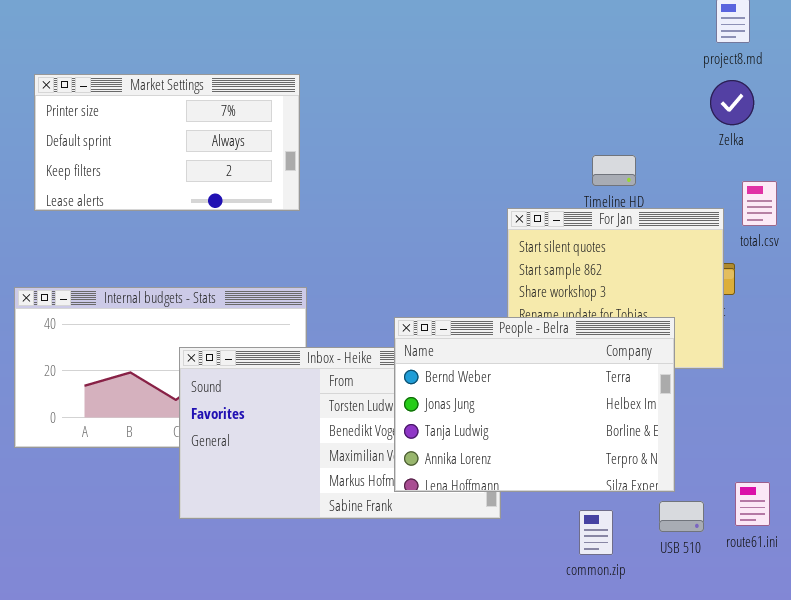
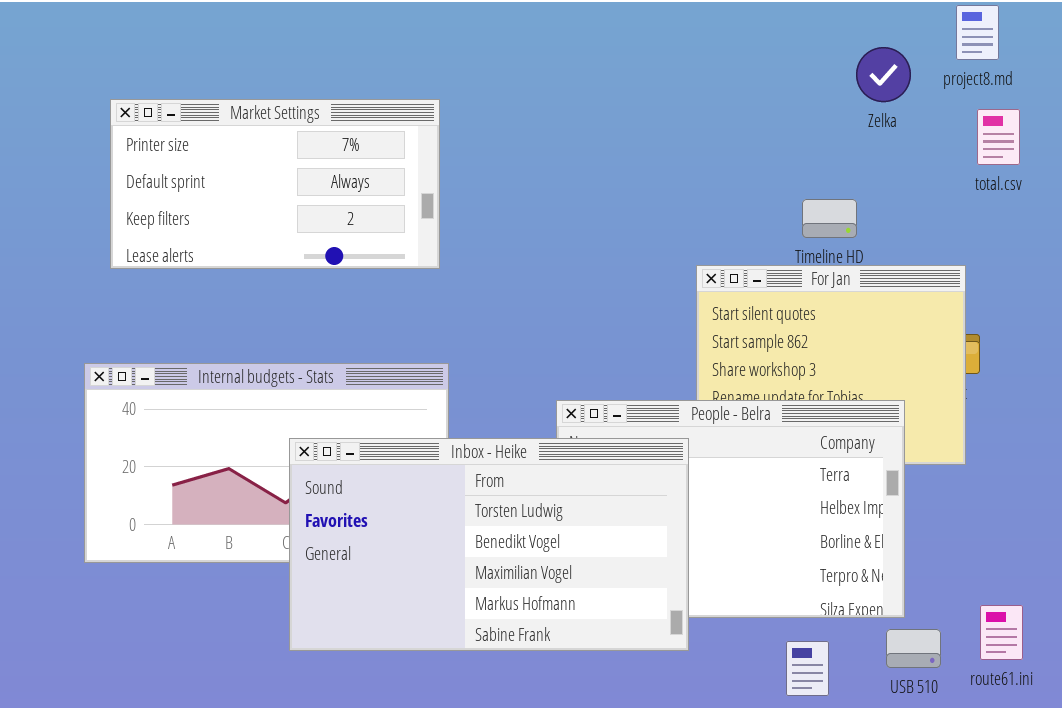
Zelka: [710,80,754,125] -> [856,47,911,102], moved
total.csv: [742,181,777,226] -> [977,109,1020,165], moved
Inbox - Heike: [179,347,501,519] -> [289,438,689,651], raised

